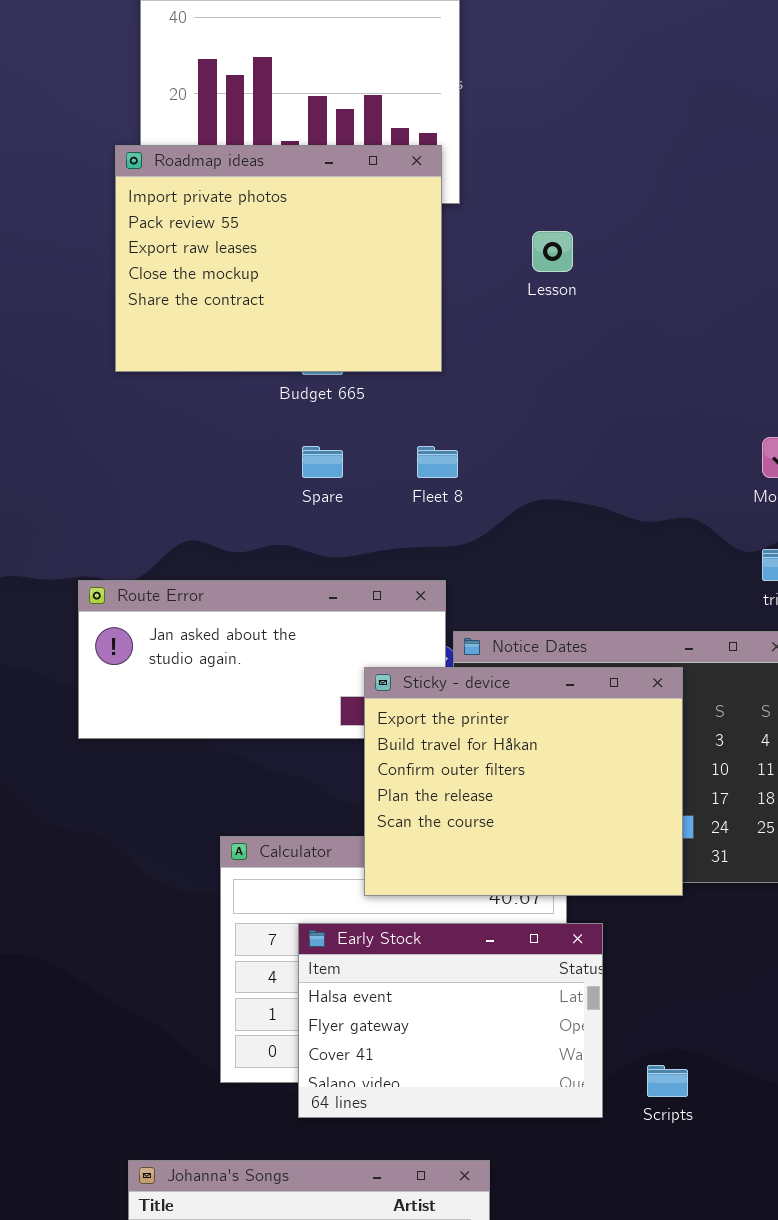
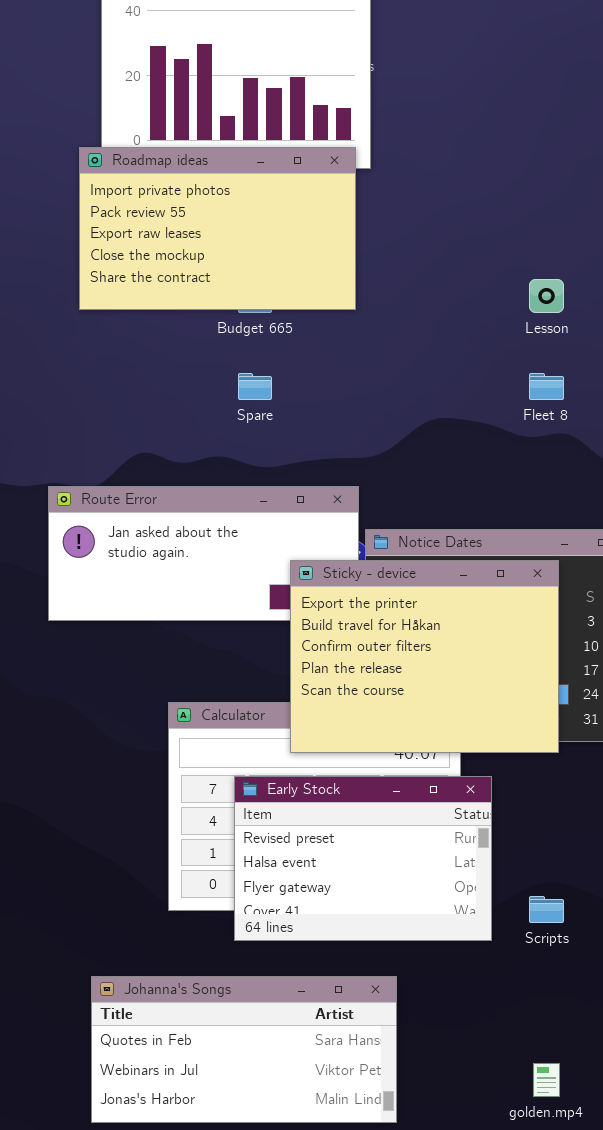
Roadmap ideas: [115,145,442,372] -> [79,147,356,310], resized
Lesson: [532,231,573,272] -> [529,279,564,313], moved
Fleet 8: [417,446,458,478] -> [529,373,564,400], moved
Early Stock: [298,923,603,1118] -> [234,776,492,941], scrolled up 1 row

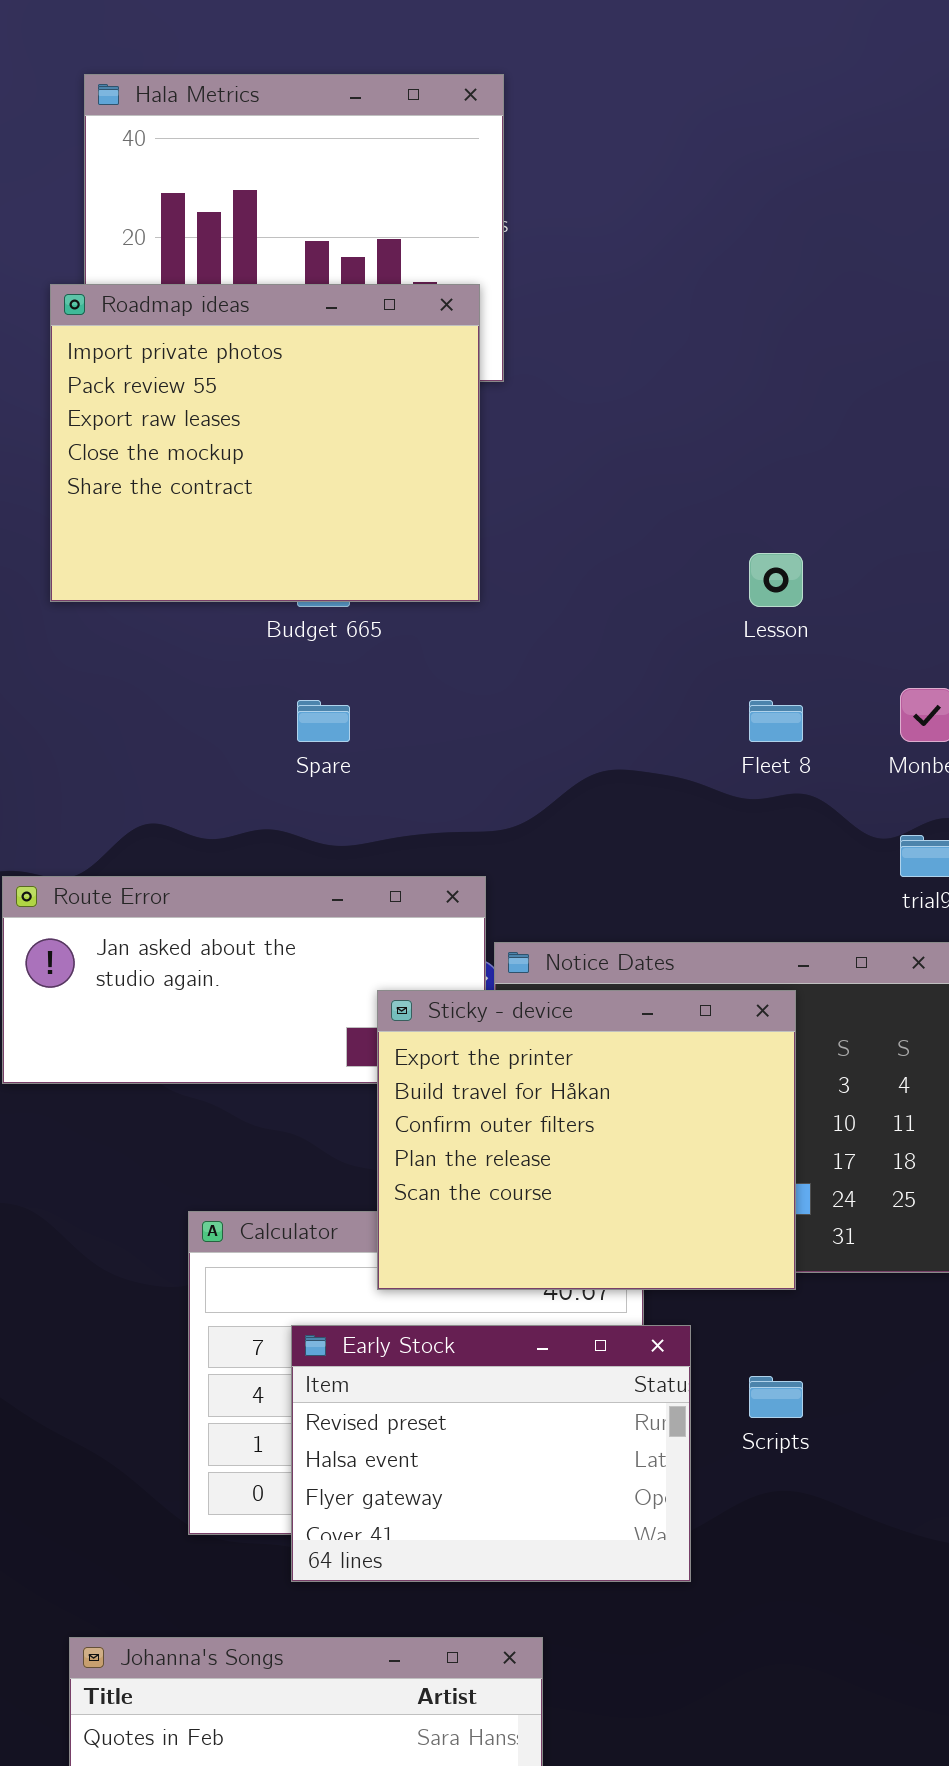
Roadmap ideas: [79,147,356,310] -> [50,284,480,602], resized
Scripts: [529,896,564,923] -> [749,1376,803,1418], moved

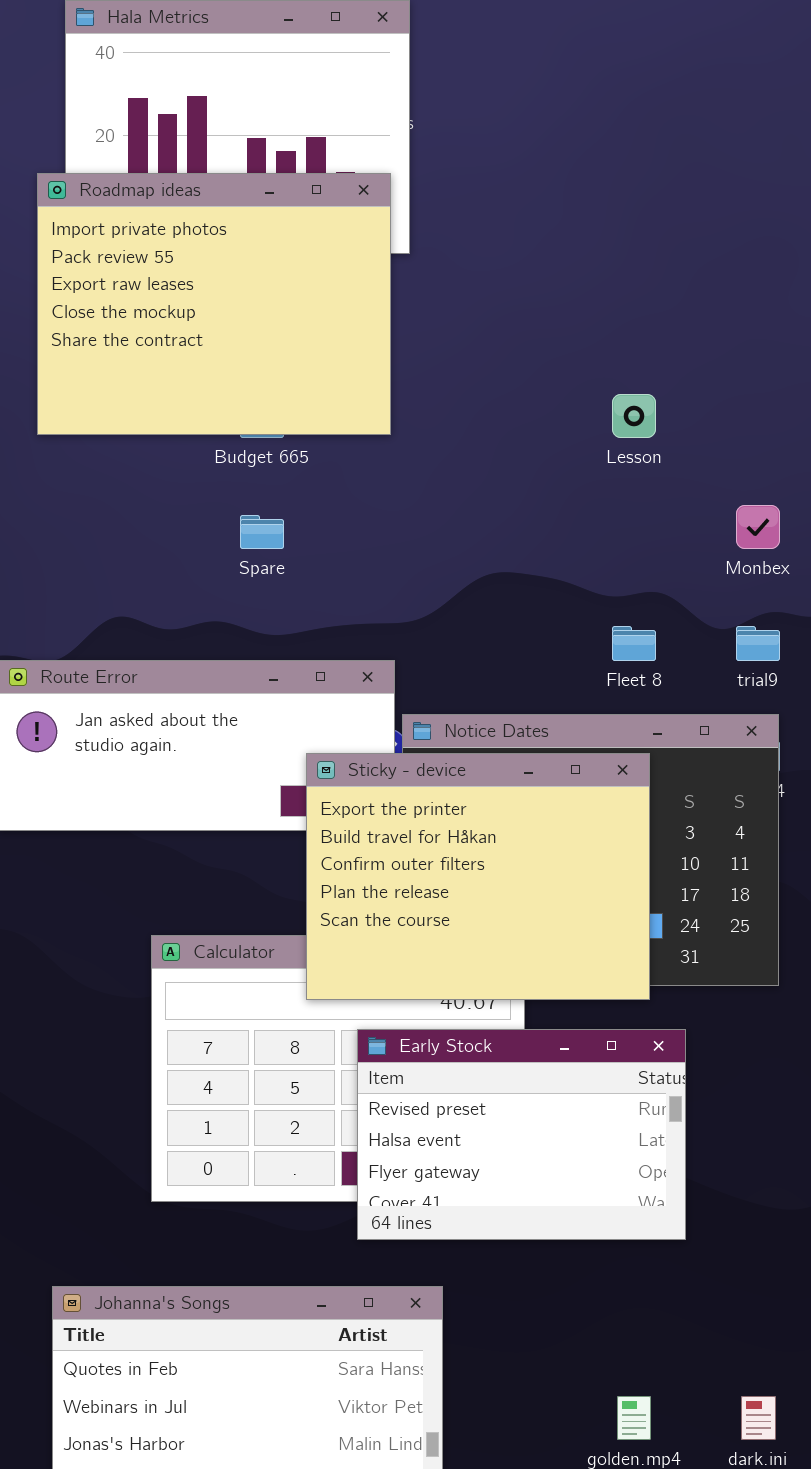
Fleet 8: [749,700,803,742] -> [612,626,656,661], moved
Early Stock: [291,1325,691,1582] -> [357,1029,686,1240], moved

